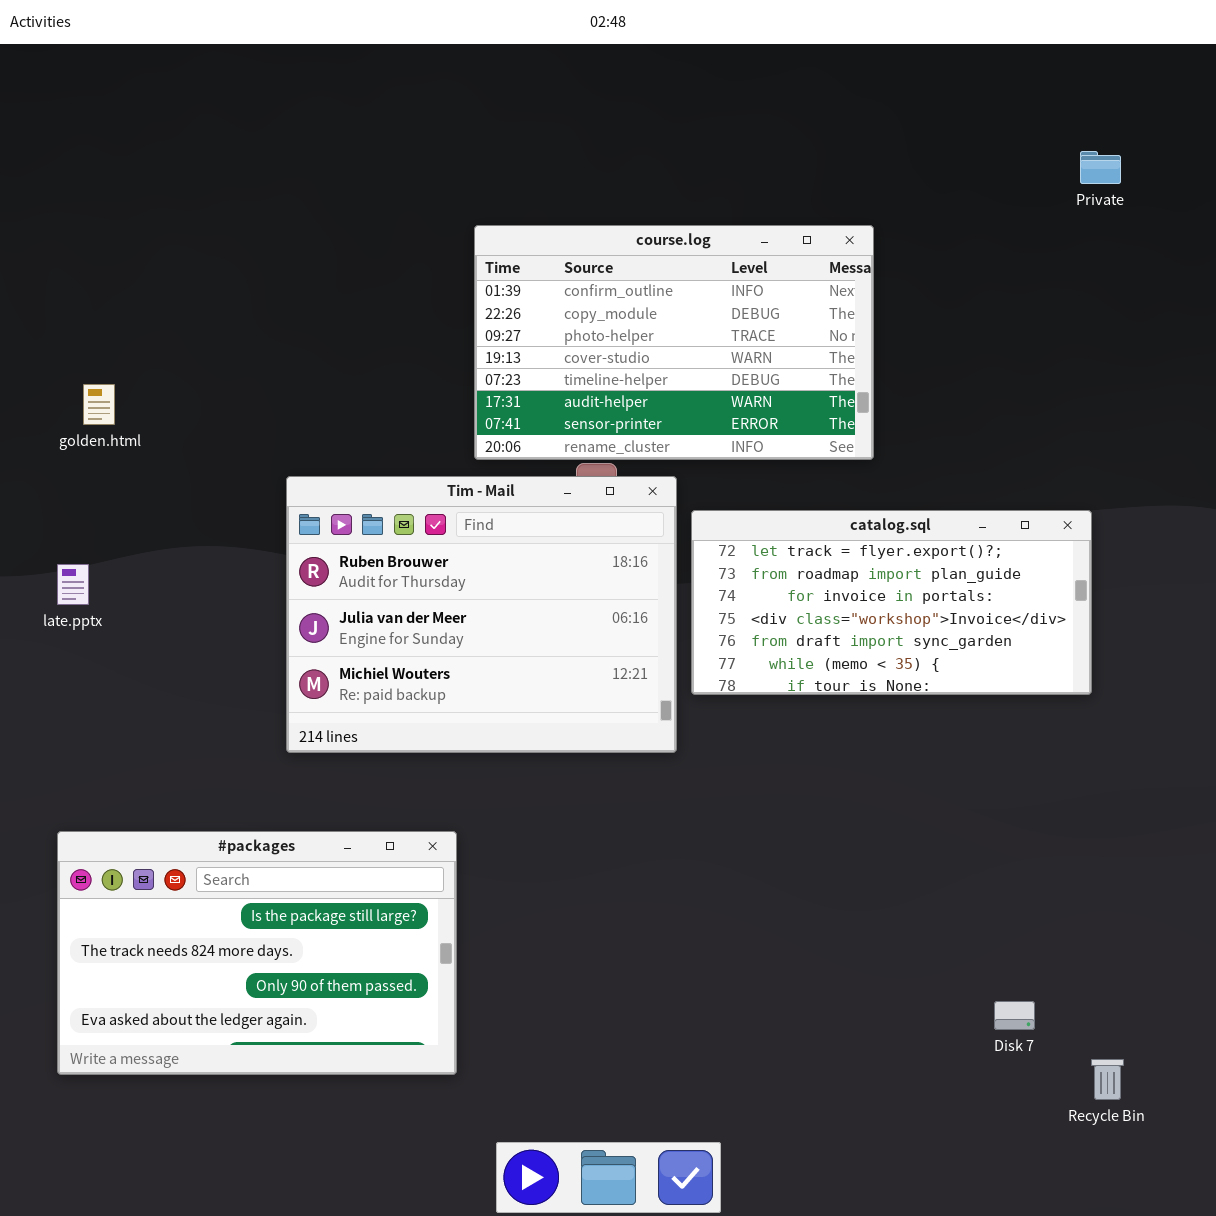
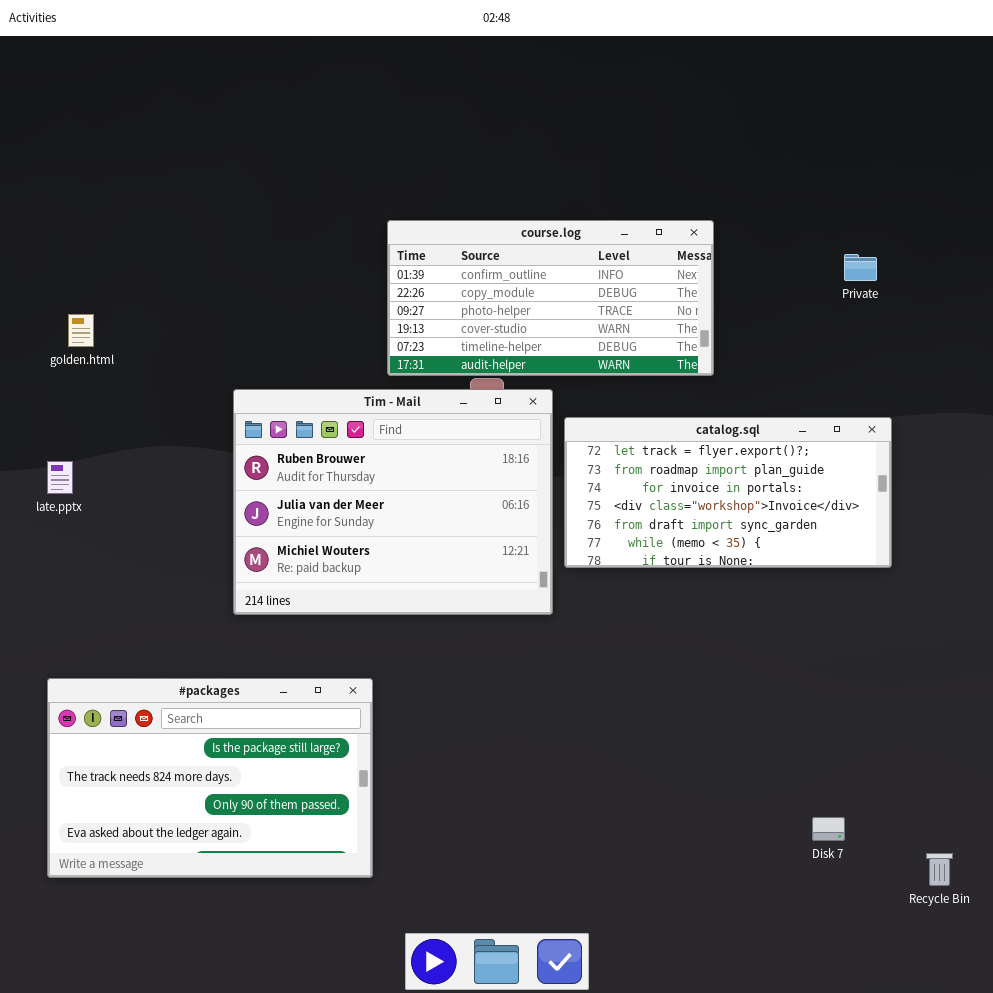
Private: [1080,151,1121,184] -> [844,254,877,281], moved
course.log: [474,225,874,460] -> [387,220,714,376], resized
Recycle Bin: [1091,1059,1124,1100] -> [926,853,953,886], moved

